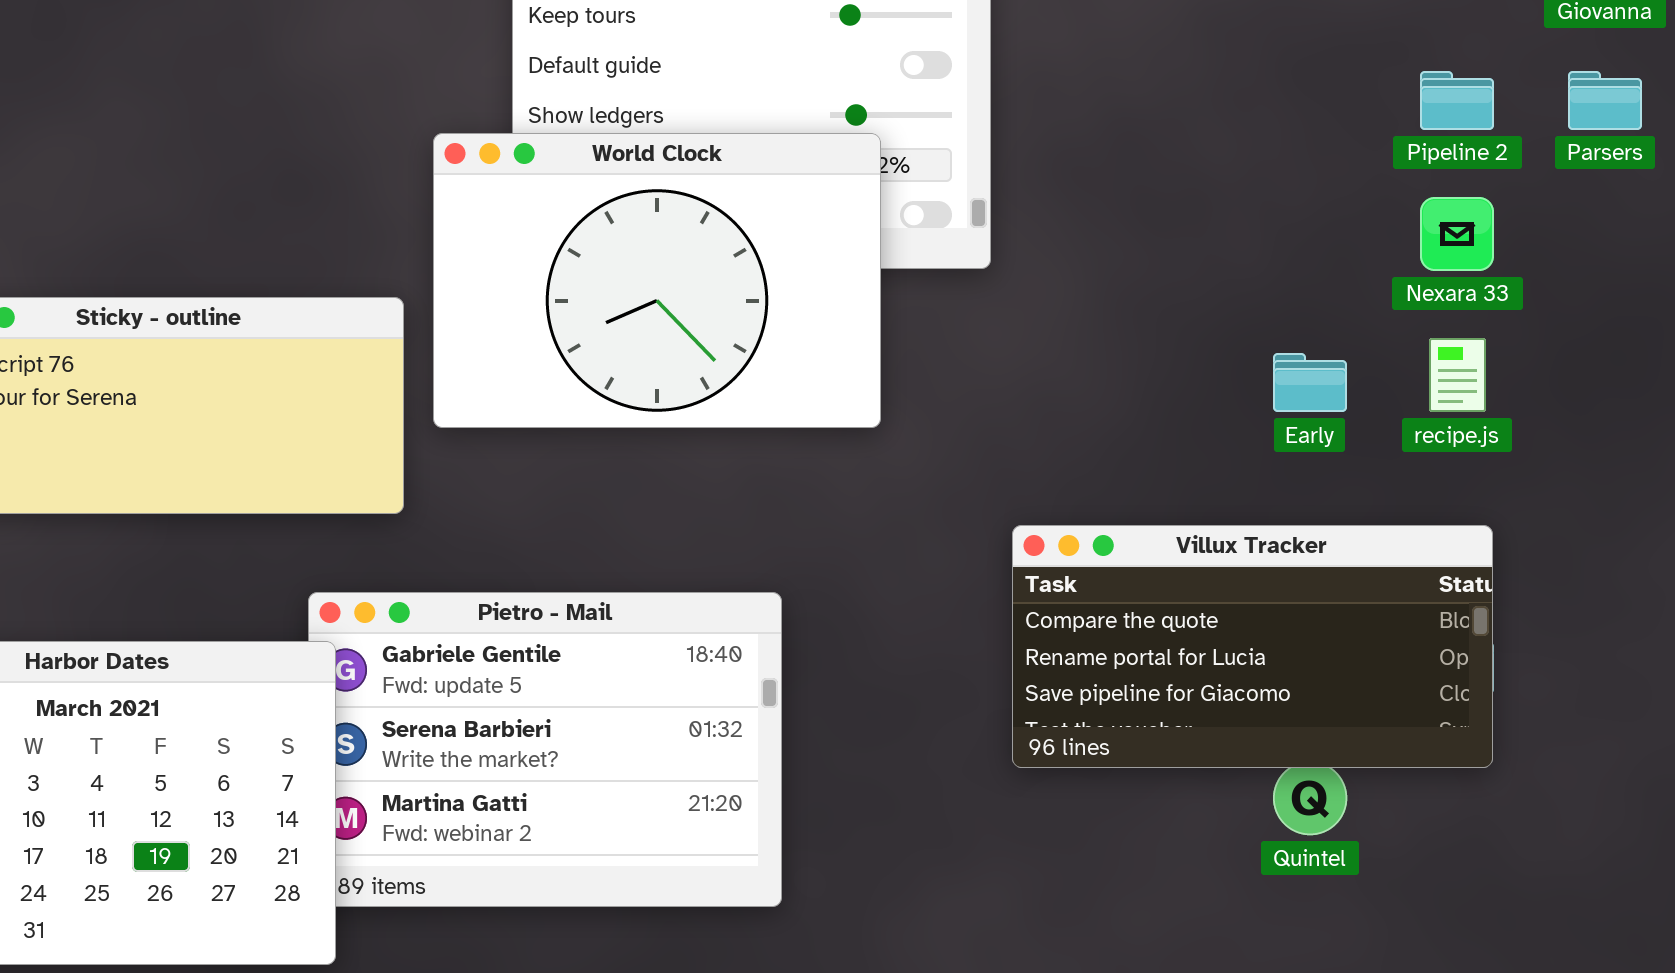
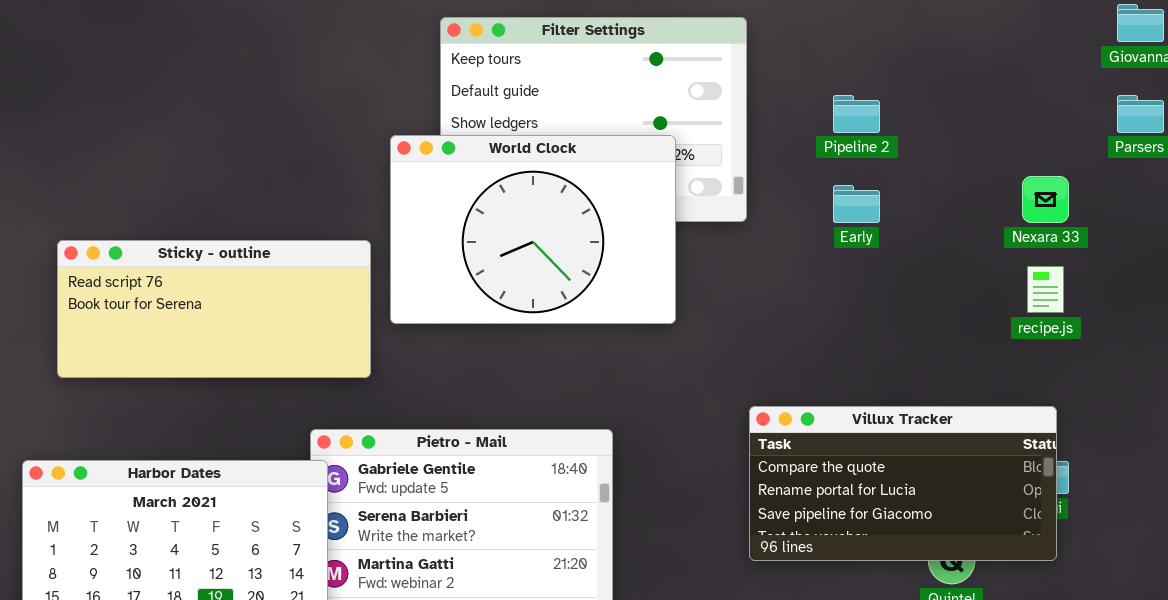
Pipeline 2: [1420,71,1494,130] -> [833,95,880,133], moved
Early: [1273,353,1347,412] -> [833,185,880,223], moved
Villux Tracker: [1012,525,1493,768] -> [749,406,1057,561], moved

